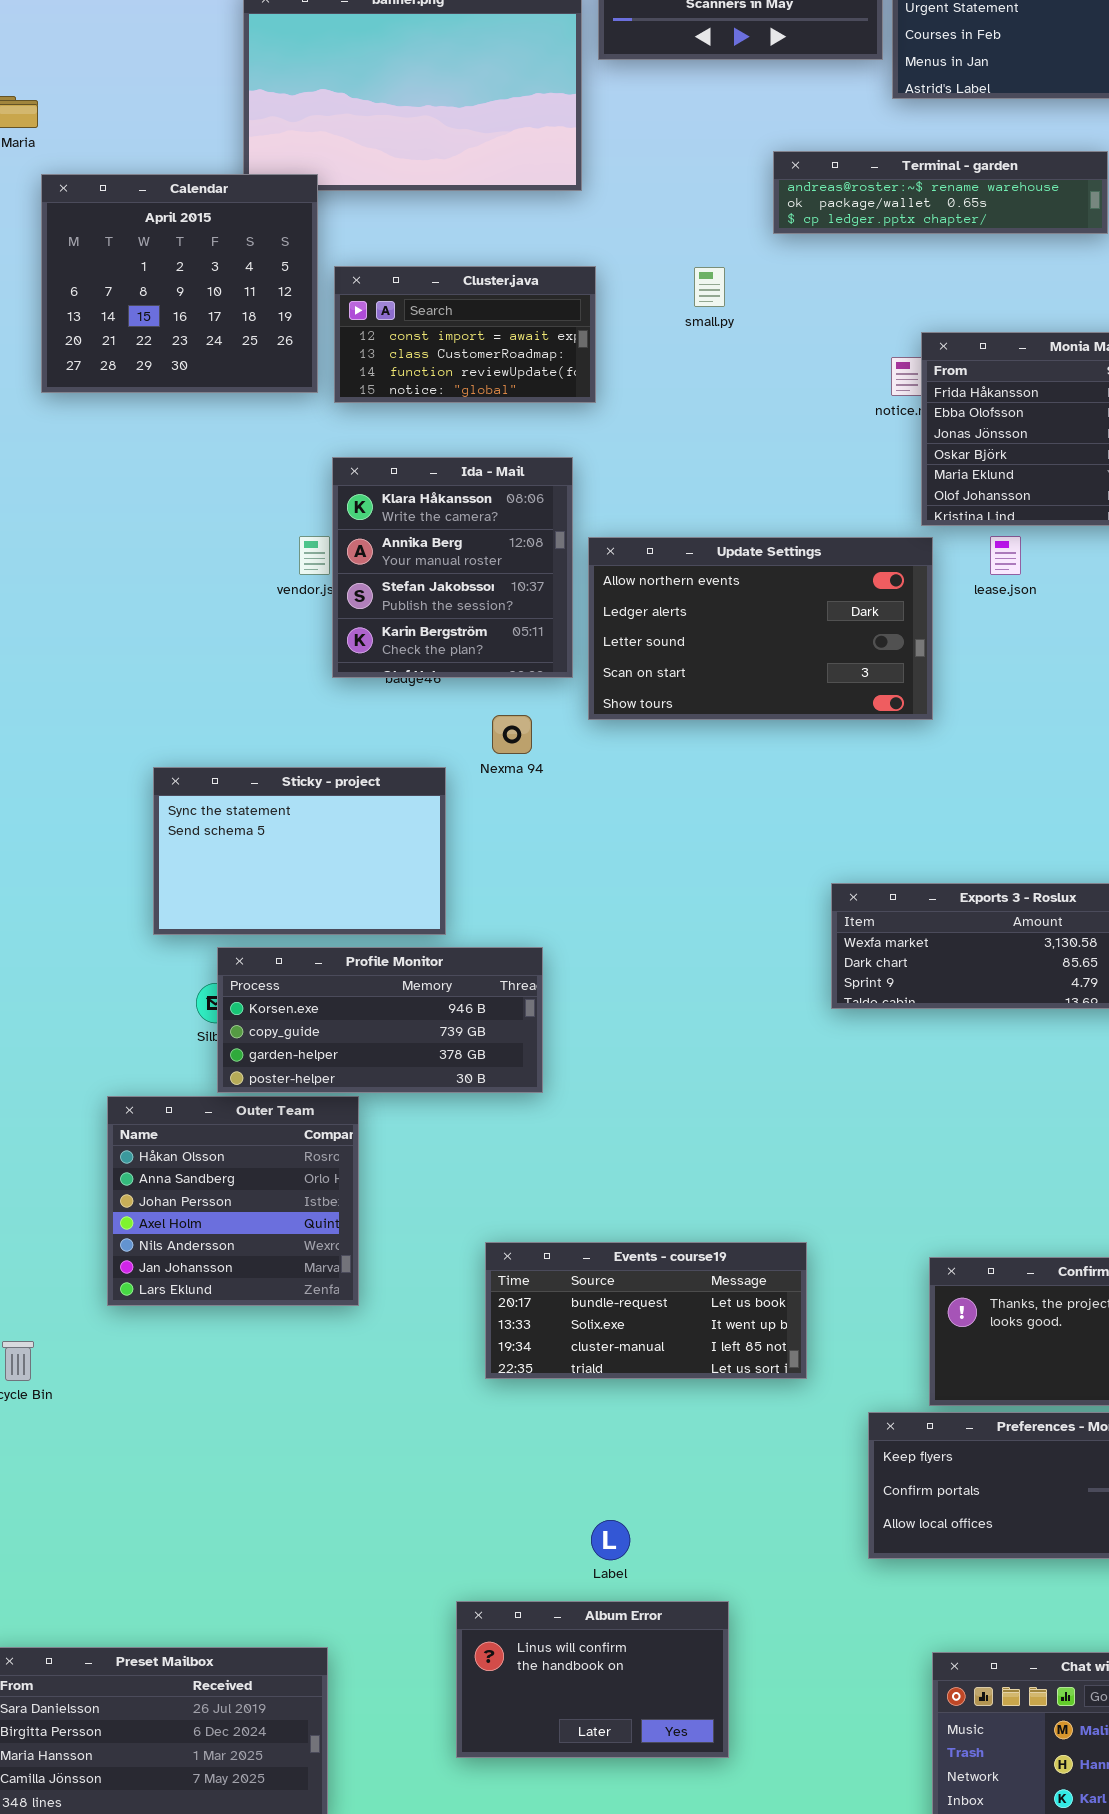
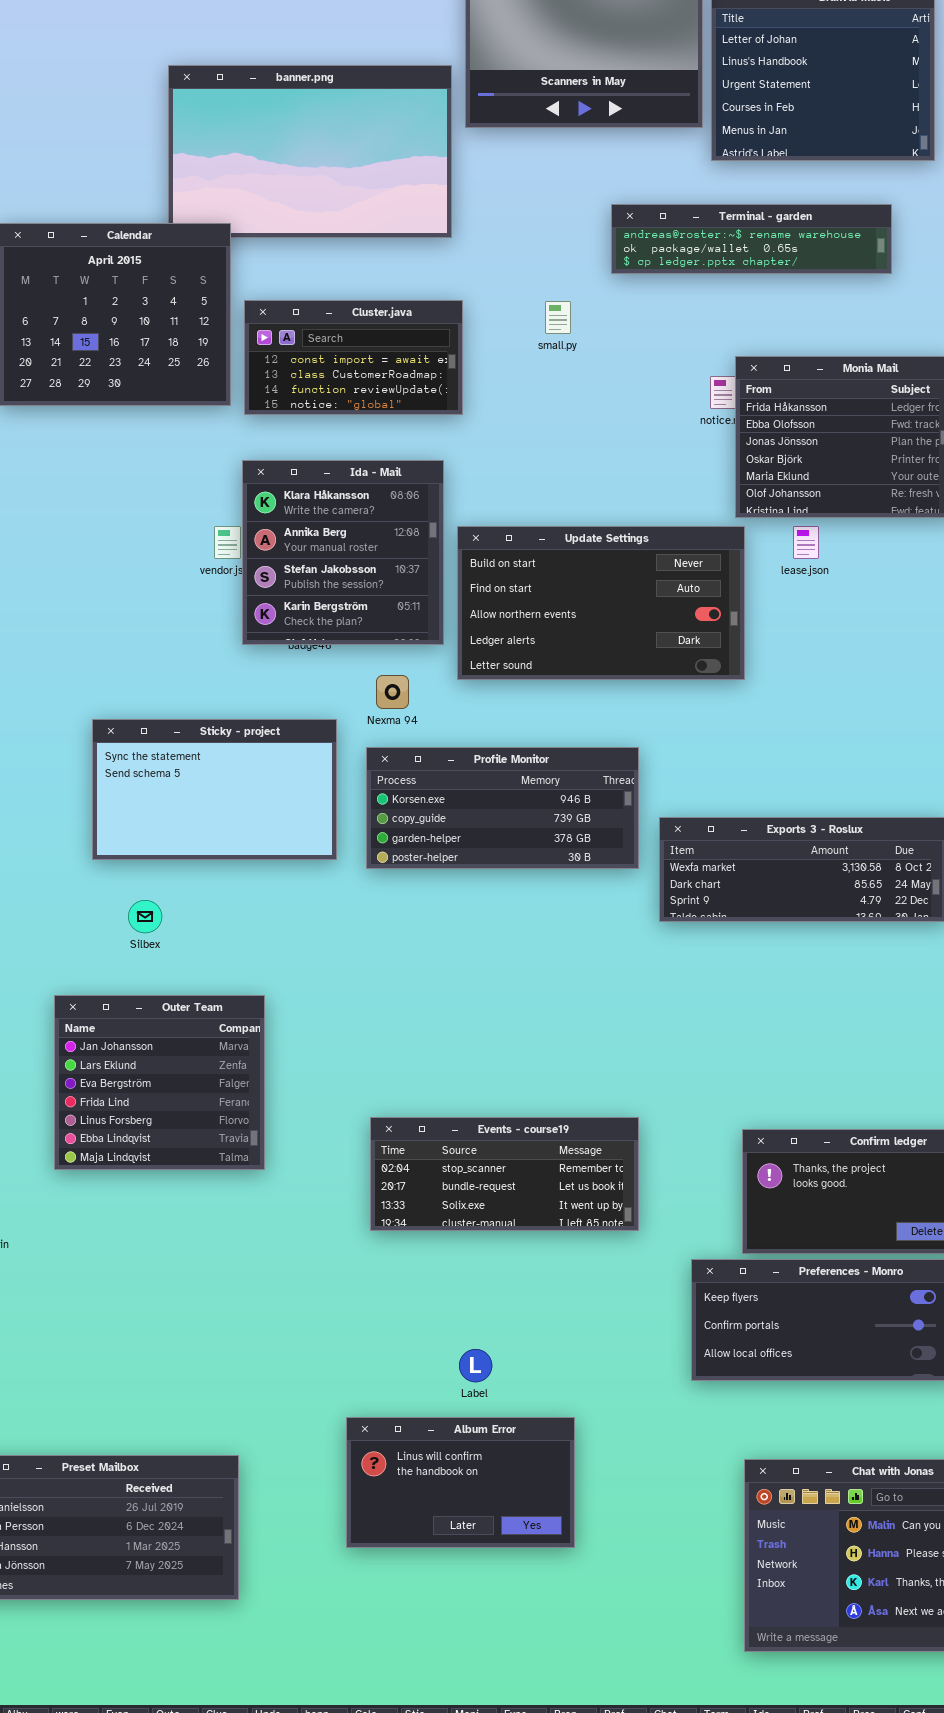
Update Settings: [588,537,933,720] -> [457,526,745,680], scrolled up 2 rows
Profile Monitor: [217,947,543,1093] -> [366,747,639,869], moved
Outer Team: [107,1096,359,1306] -> [54,995,265,1170], scrolled down 5 rows
Events - course19: [485,1242,807,1379] -> [370,1117,639,1231], scrolled up 1 row

